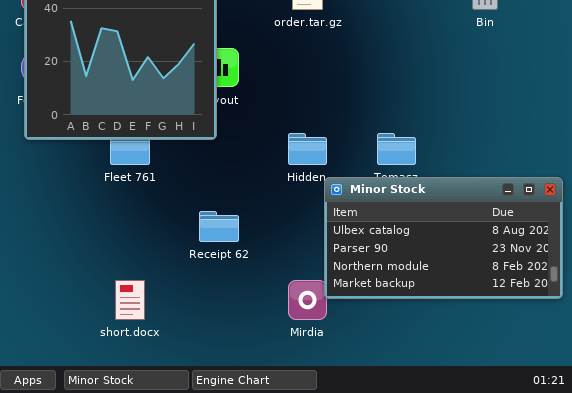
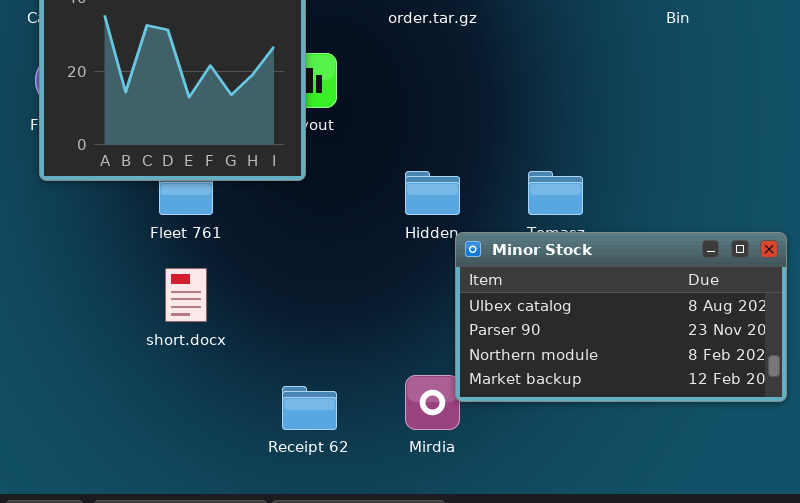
Receipt 62: [199,211,239,242] -> [282,386,337,430], moved
short.docx: [115,280,145,320] -> [165,268,207,322], moved

